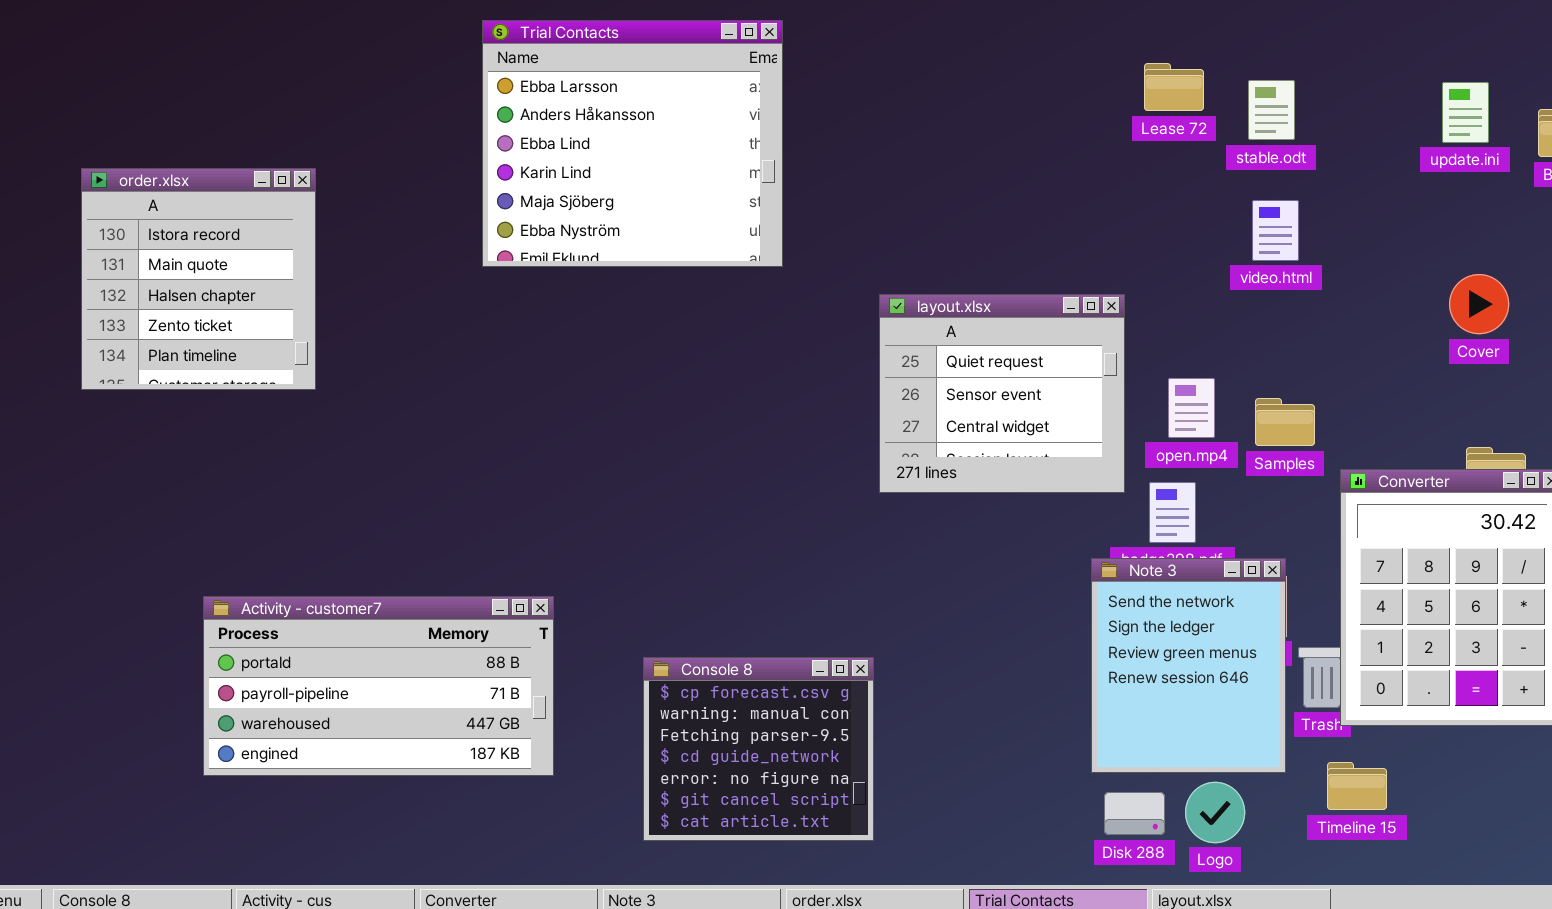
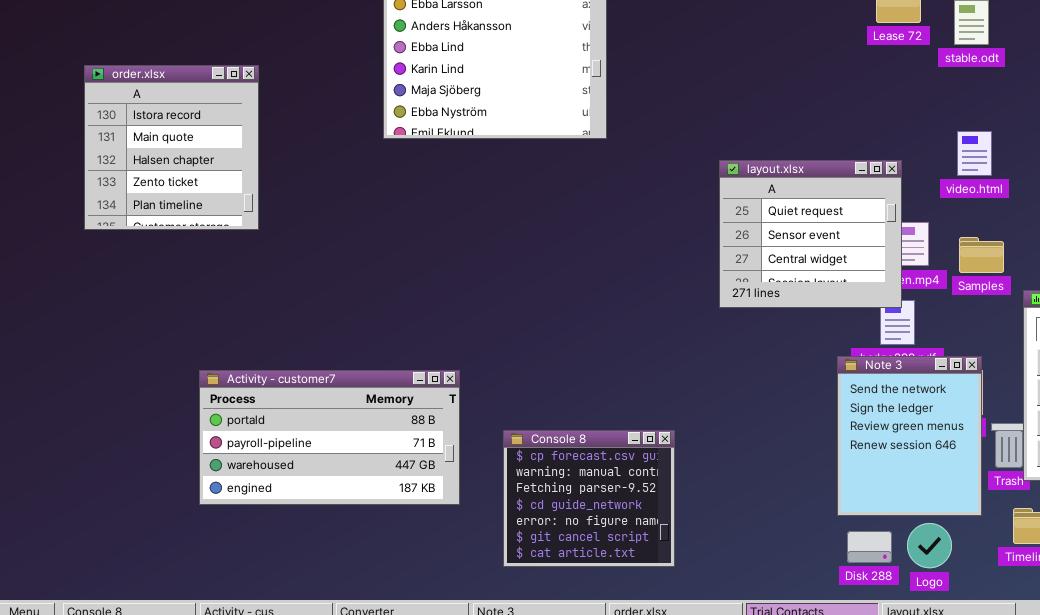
video.html: [1252,200,1299,261] -> [957,131,992,176], moved
layout.xlsx: [879,294,1125,493] -> [719,160,902,308], moved
Activity - customer7: [203,596,554,776] -> [199,370,460,505], moved

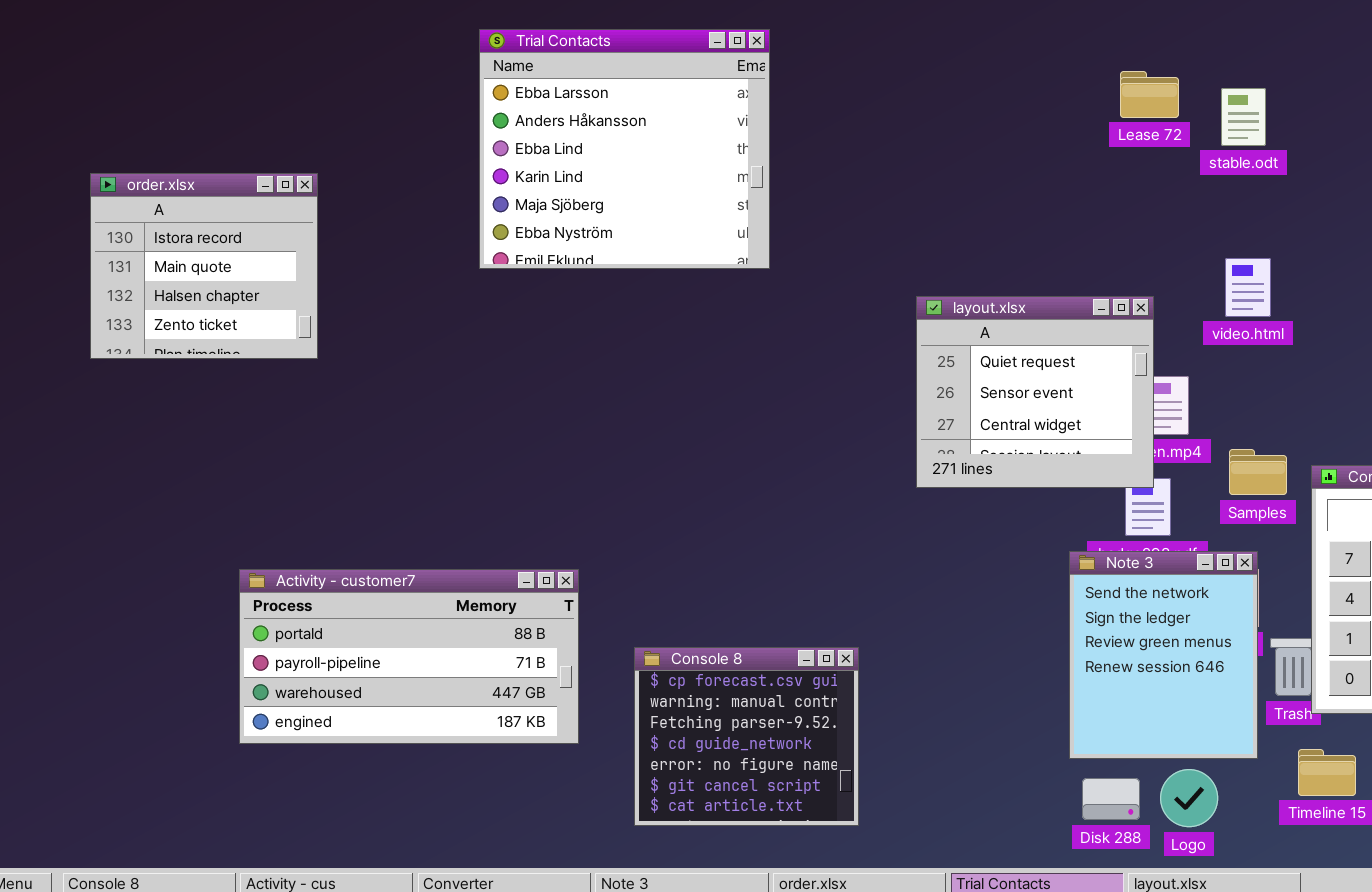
order.xlsx: [84,65,259,230] -> [90,173,318,359], resized
Samples: [959,237,1004,273] -> [1229,449,1287,495], moved

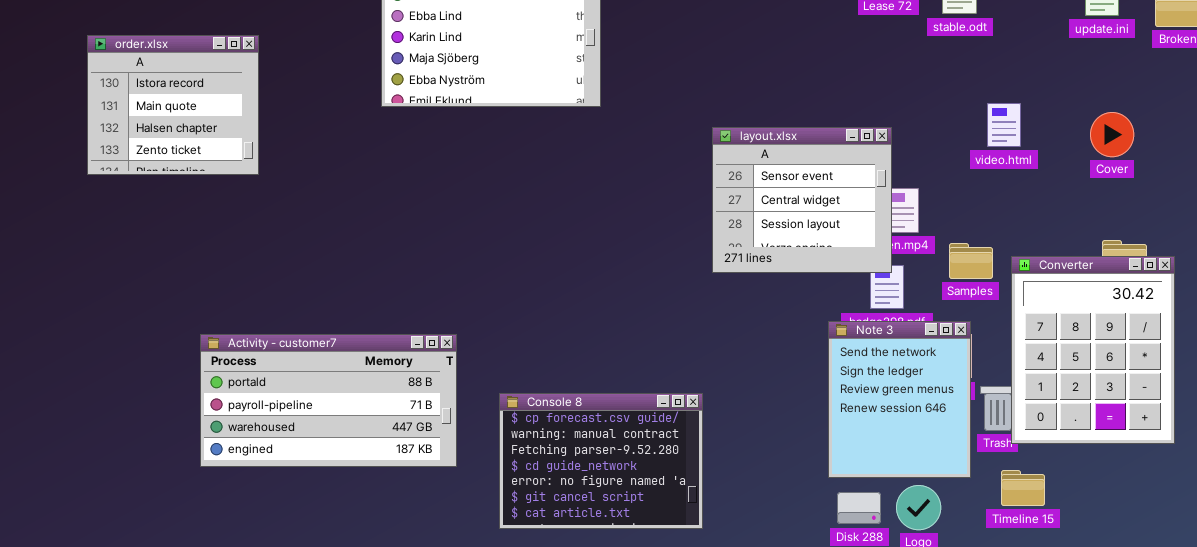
video.html: [1225,258,1271,317] -> [987,103,1021,147], moved
layout.xlsx: [916,296,1154,488] -> [712,127,892,273], scrolled down 1 row
Console 8: [634,647,859,826] -> [499,393,703,529], resized

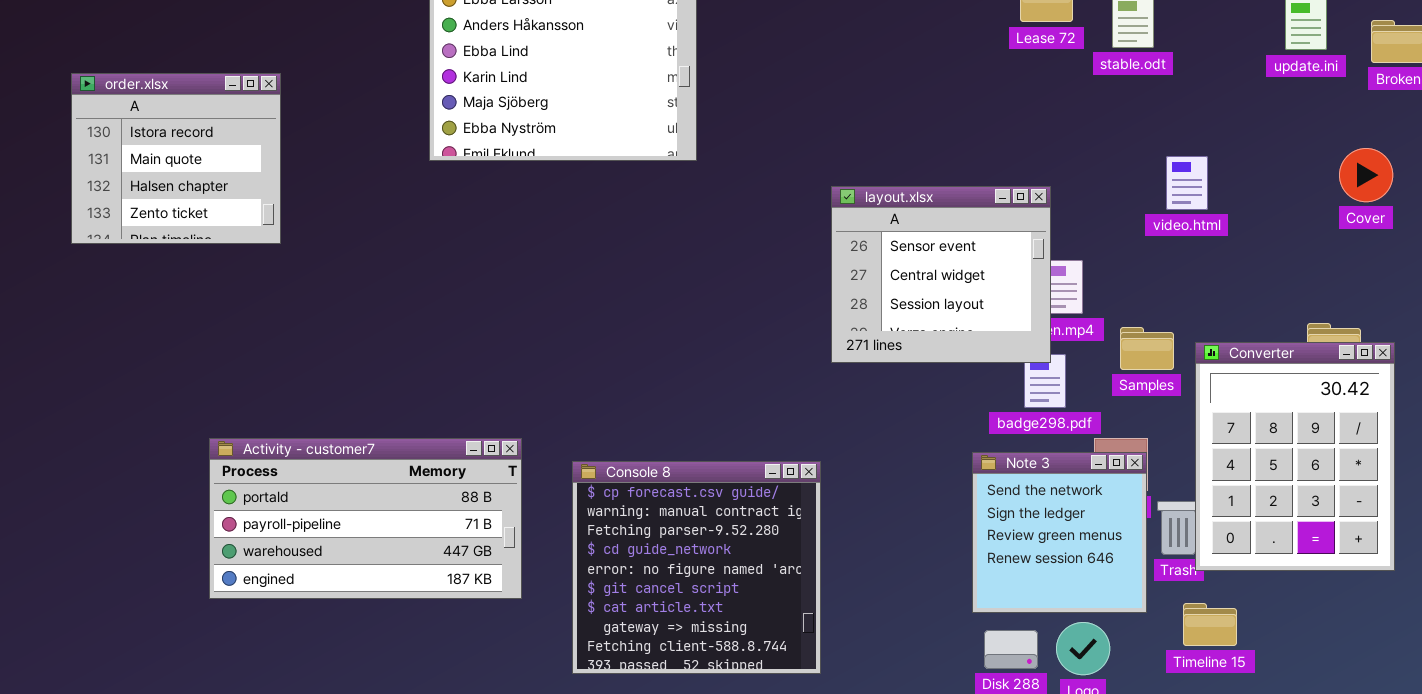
Cover: [1090,112,1134,157] -> [1339,148,1393,202], moved
Note 3: [828,321,971,478] -> [972,452,1147,613], resized
Console 8: [499,393,703,529] -> [572,461,821,674], resized

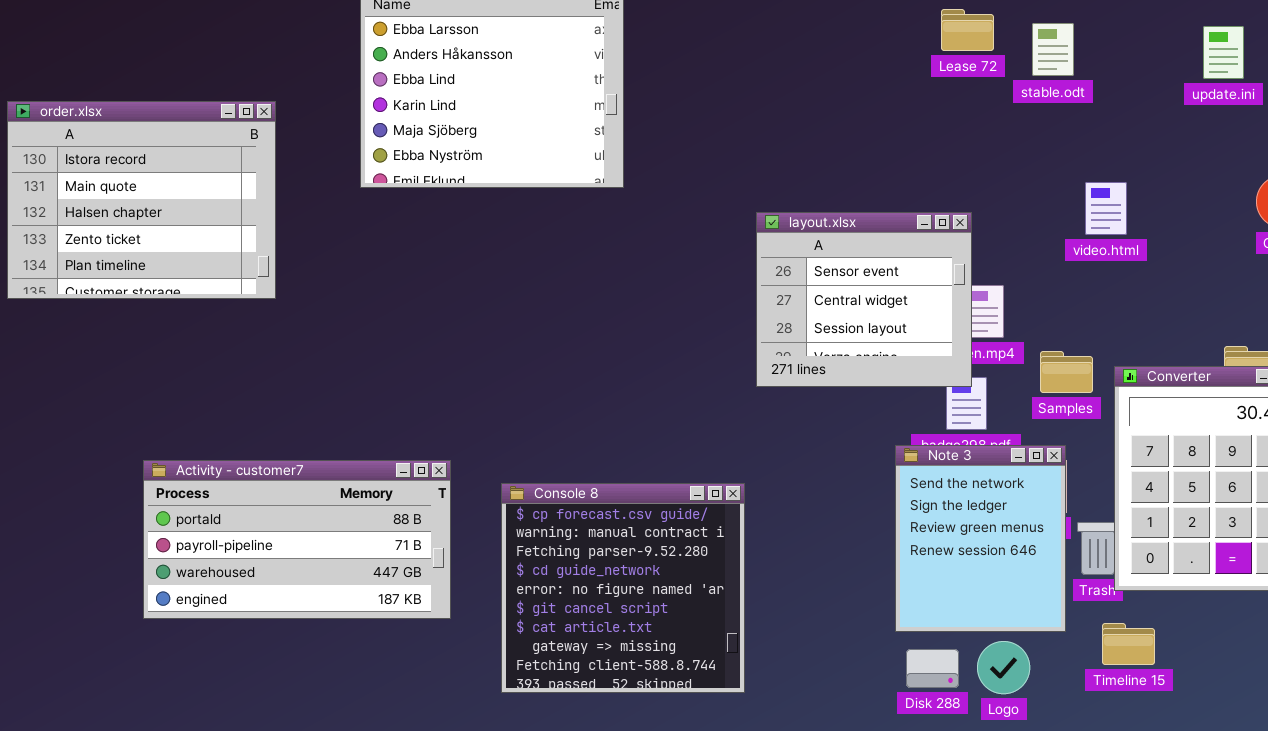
order.xlsx: [71,73,281,244] -> [7,101,276,299], resized
Note 3: [972,452,1147,613] -> [895,445,1066,632], resized

